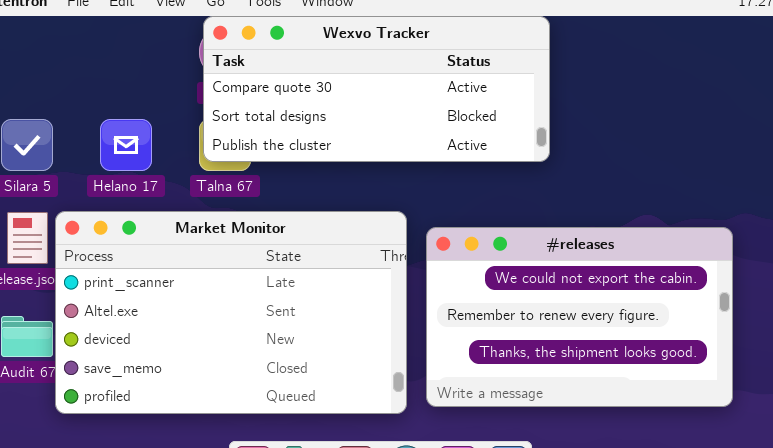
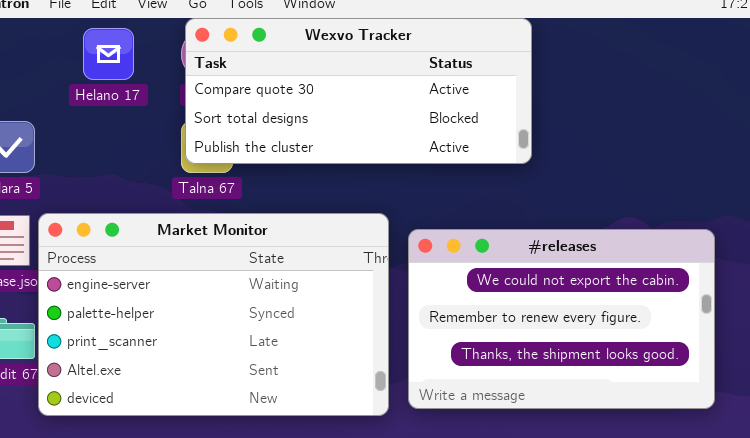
Helano 17: [100,119,152,171] -> [83,28,134,80], moved
Market Monitor: [55,211,407,414] -> [38,213,389,416], scrolled up 2 rows

